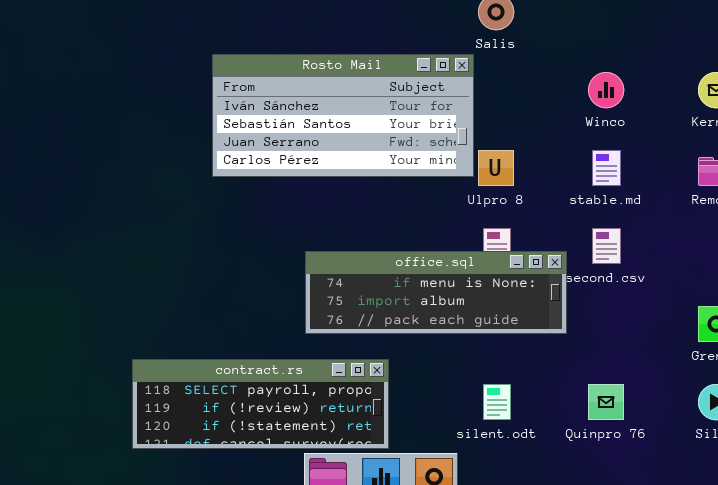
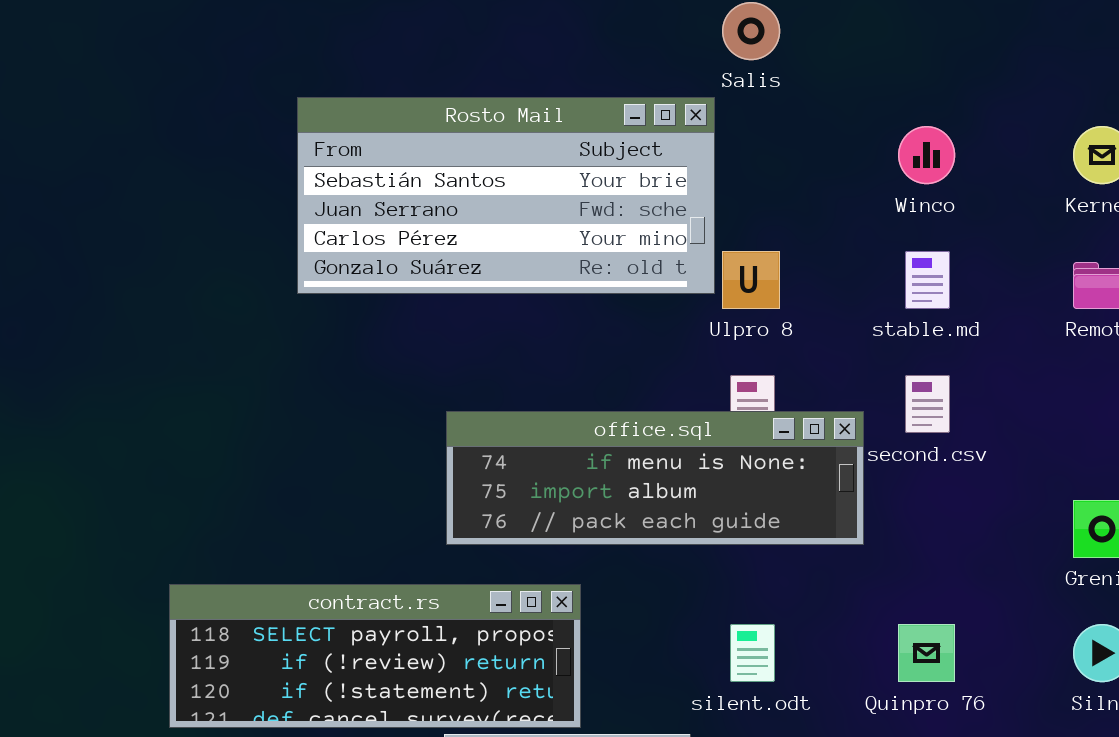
Rosto Mail: [212,54,474,177] -> [297,97,715,294], scrolled down 1 row

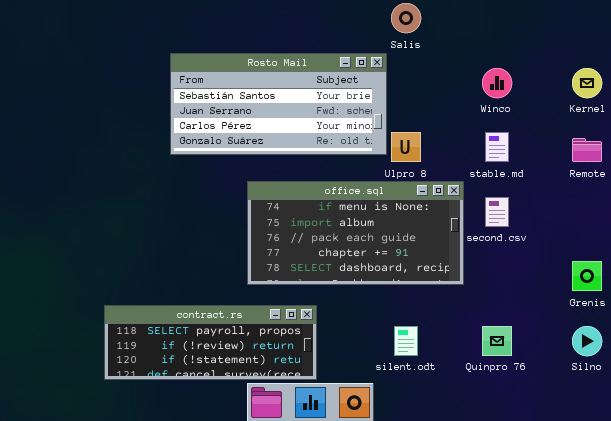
office.sql: [446,411,864,545] -> [247,181,464,285], resized

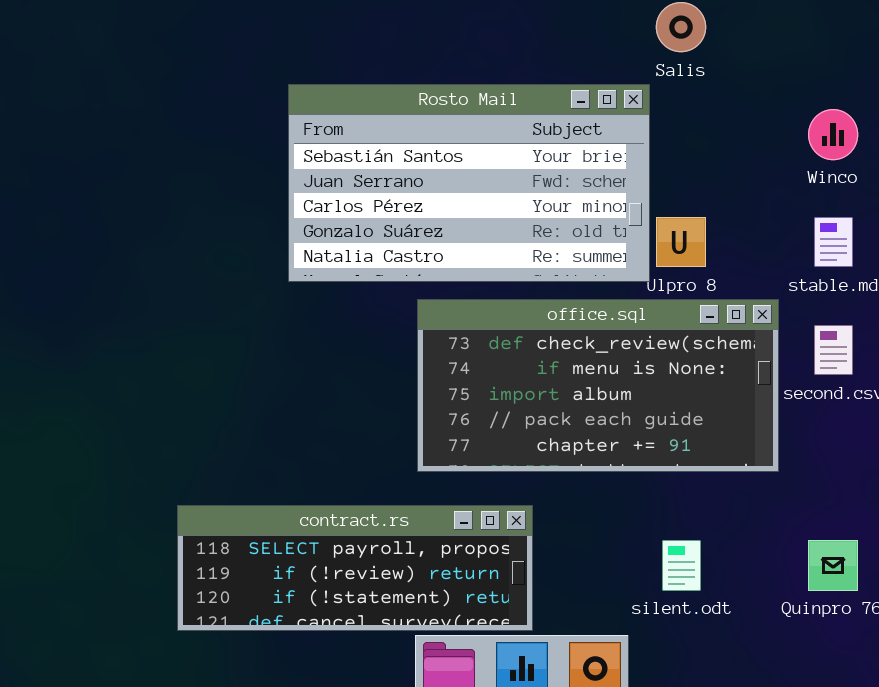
Rosto Mail: [170,53,387,155] -> [288,84,650,282], resized
office.sql: [247,181,464,285] -> [417,299,779,472], scrolled up 1 row

